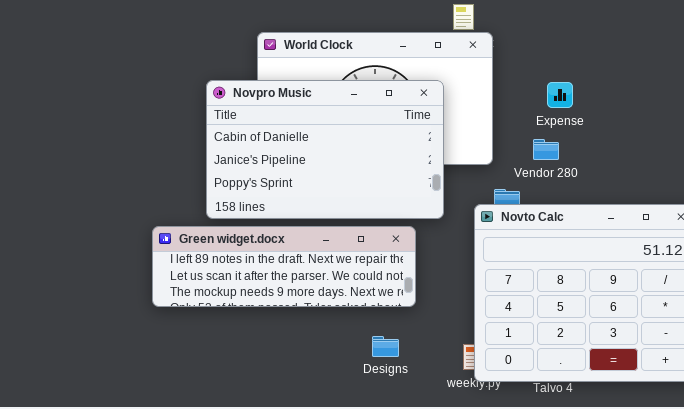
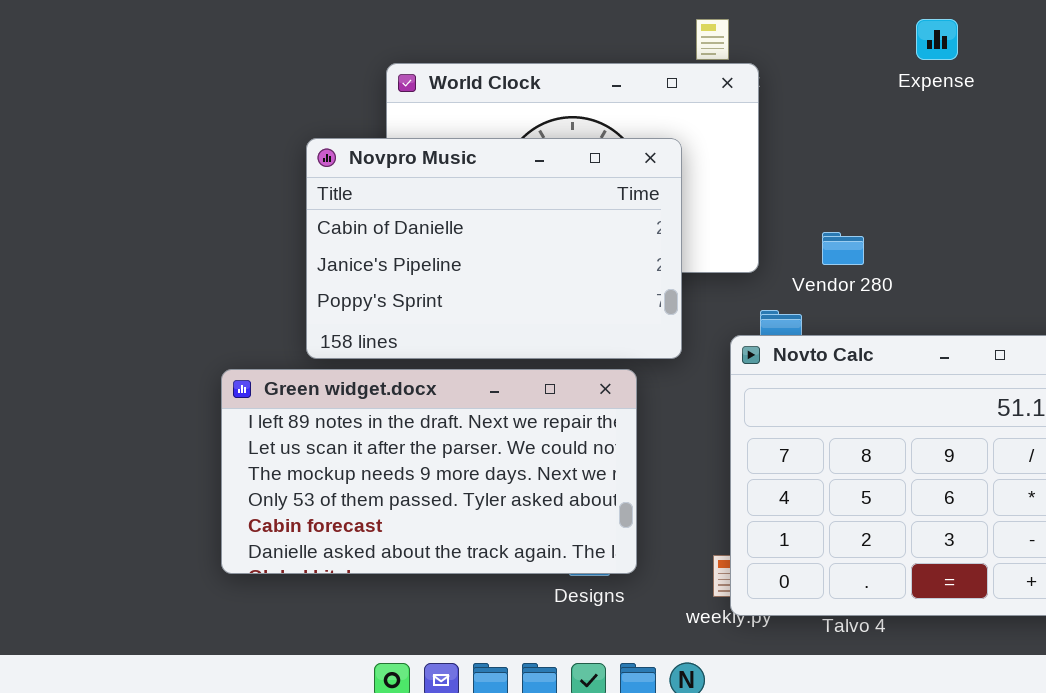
Expense: [547,82,573,108] -> [916,19,958,60], moved
Green widget.docx: [152,226,416,307] -> [221,369,637,574], resized

